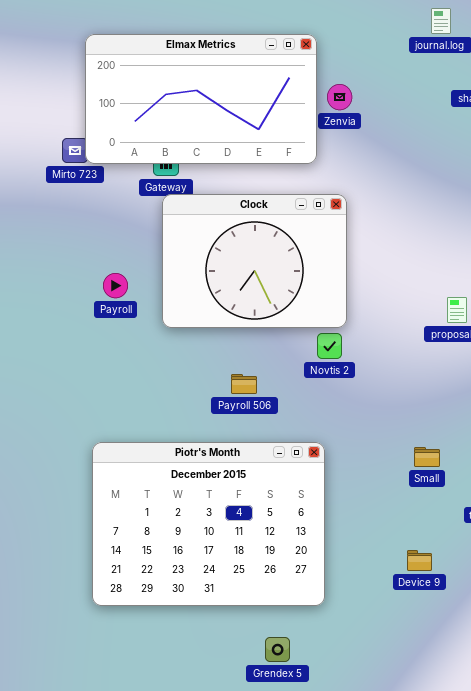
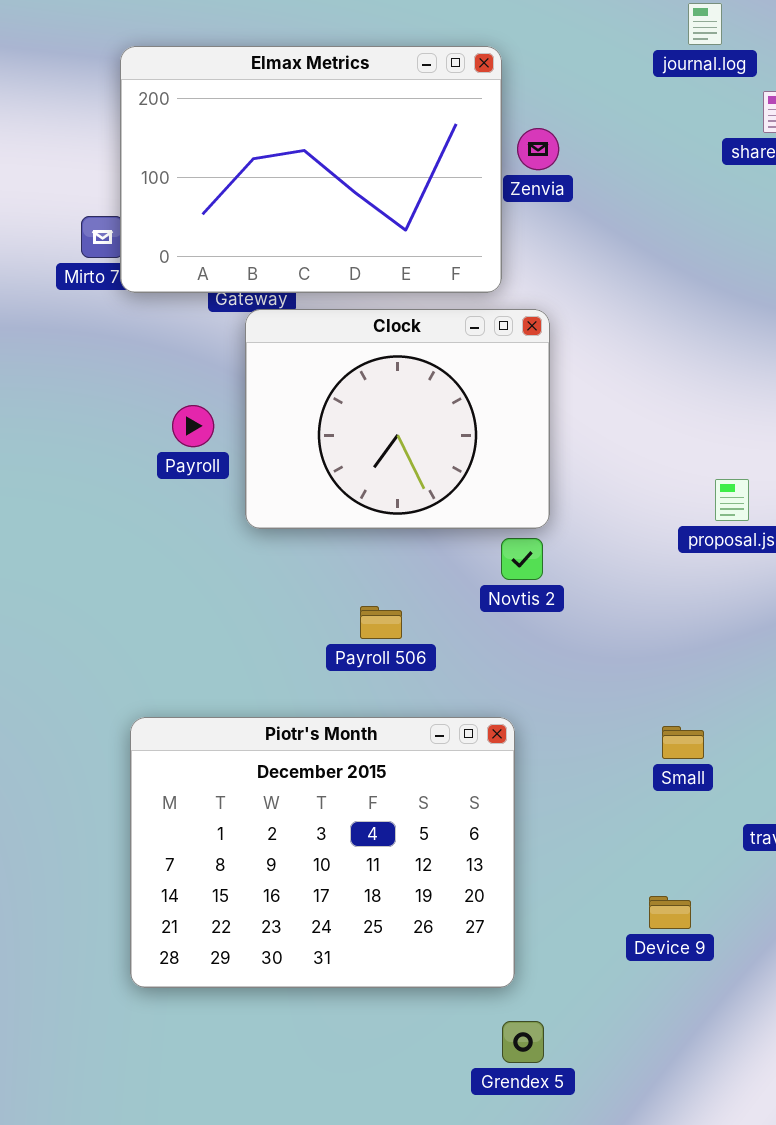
Elmax Metrics: [85,34,317,164] -> [120,46,502,293], resized
Payroll: [103,273,128,298] -> [172,405,214,447], moved
Grendex 5: [265,637,290,662] -> [502,1021,544,1063], moved

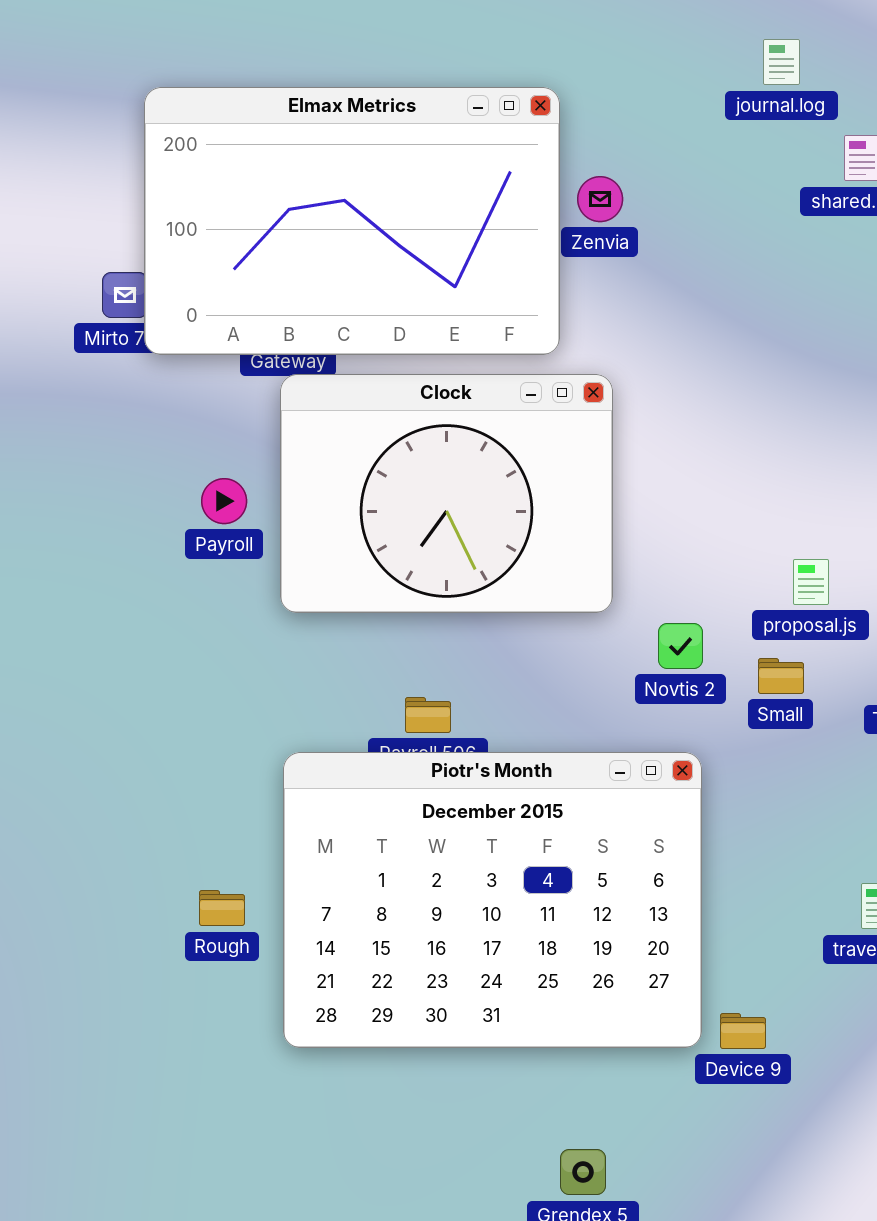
Novtis 2: [501,538,543,580] -> [658,623,703,669], moved
Piotr's Month: [130,717,515,988] -> [283,752,702,1048], moved
Small: [662,726,704,759] -> [758,658,804,694], moved

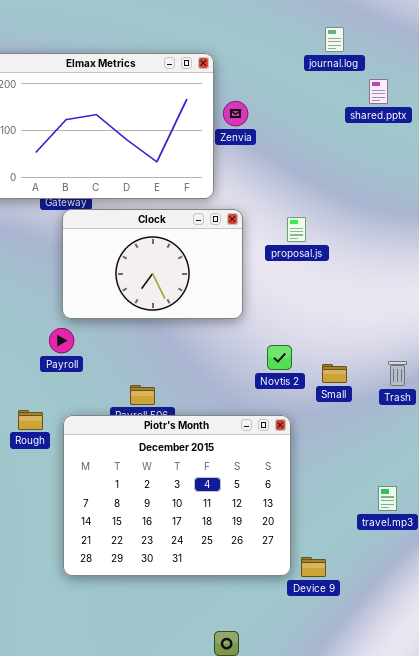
Clock: [280,374,613,613] -> [62,209,243,319], resized
Payroll: [201,478,247,524] -> [49,328,74,353], moved
proposal.js: [793,559,829,605] -> [287,217,306,242], moved
Rough: [199,890,245,926] -> [18,410,43,430], moved

